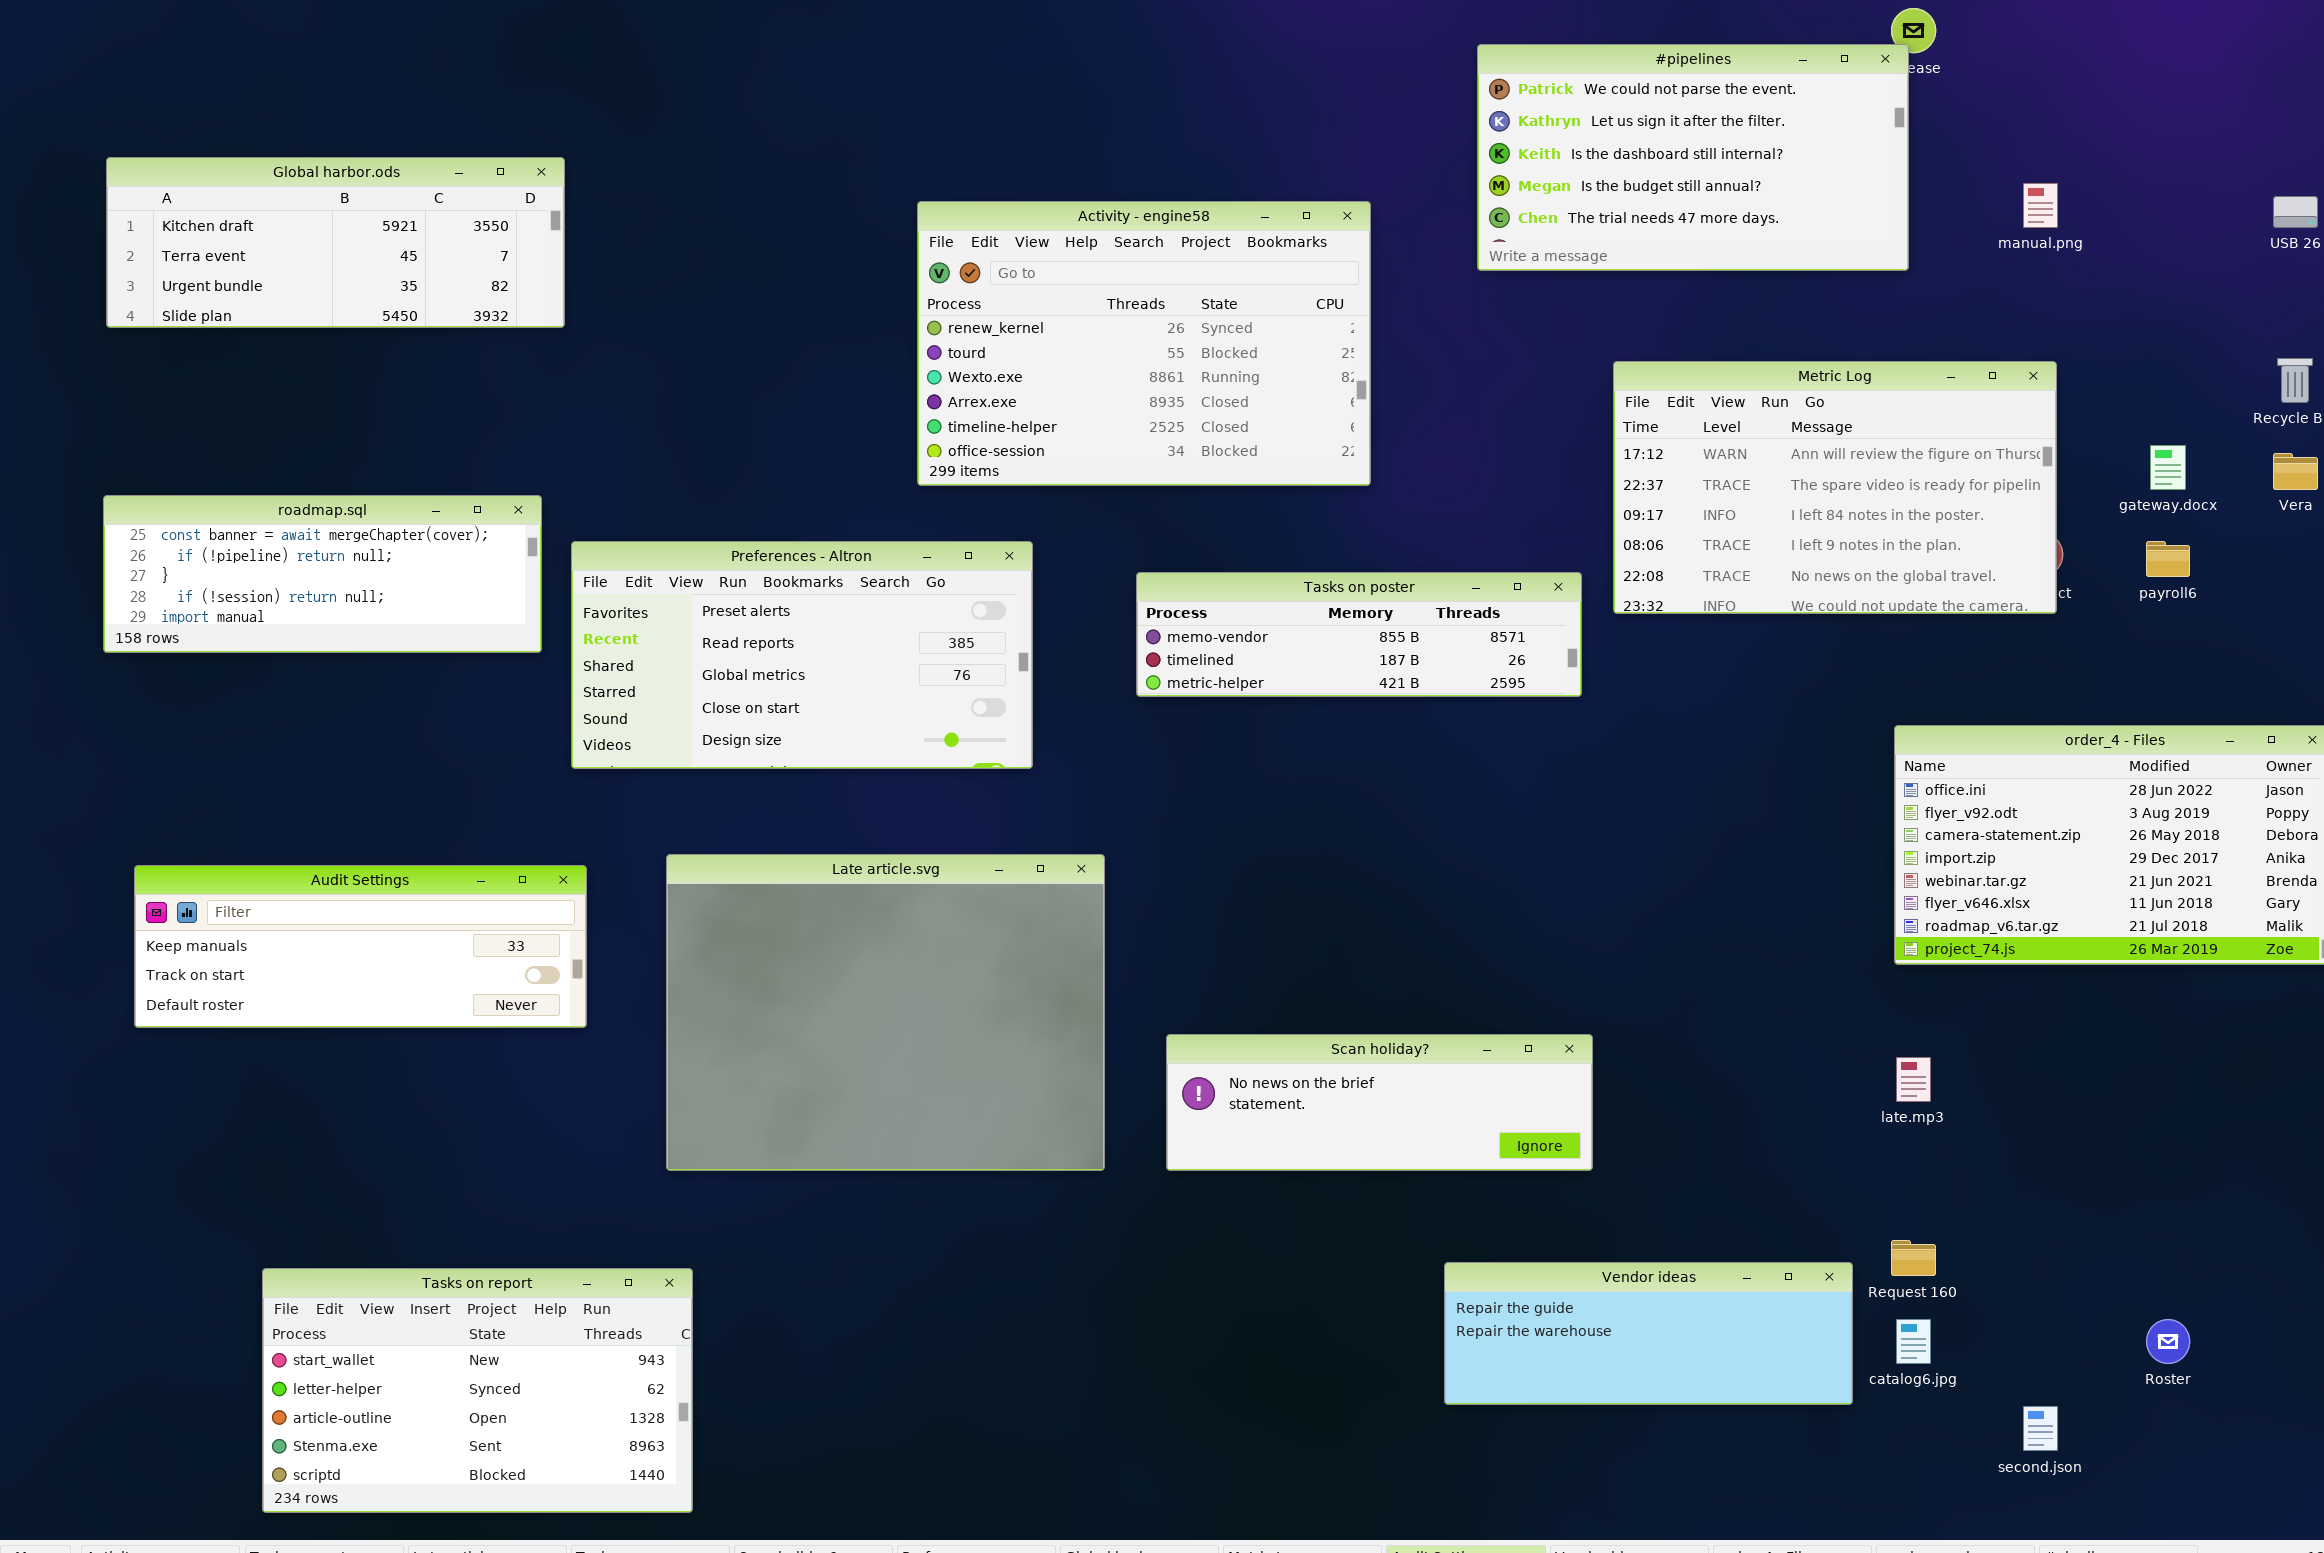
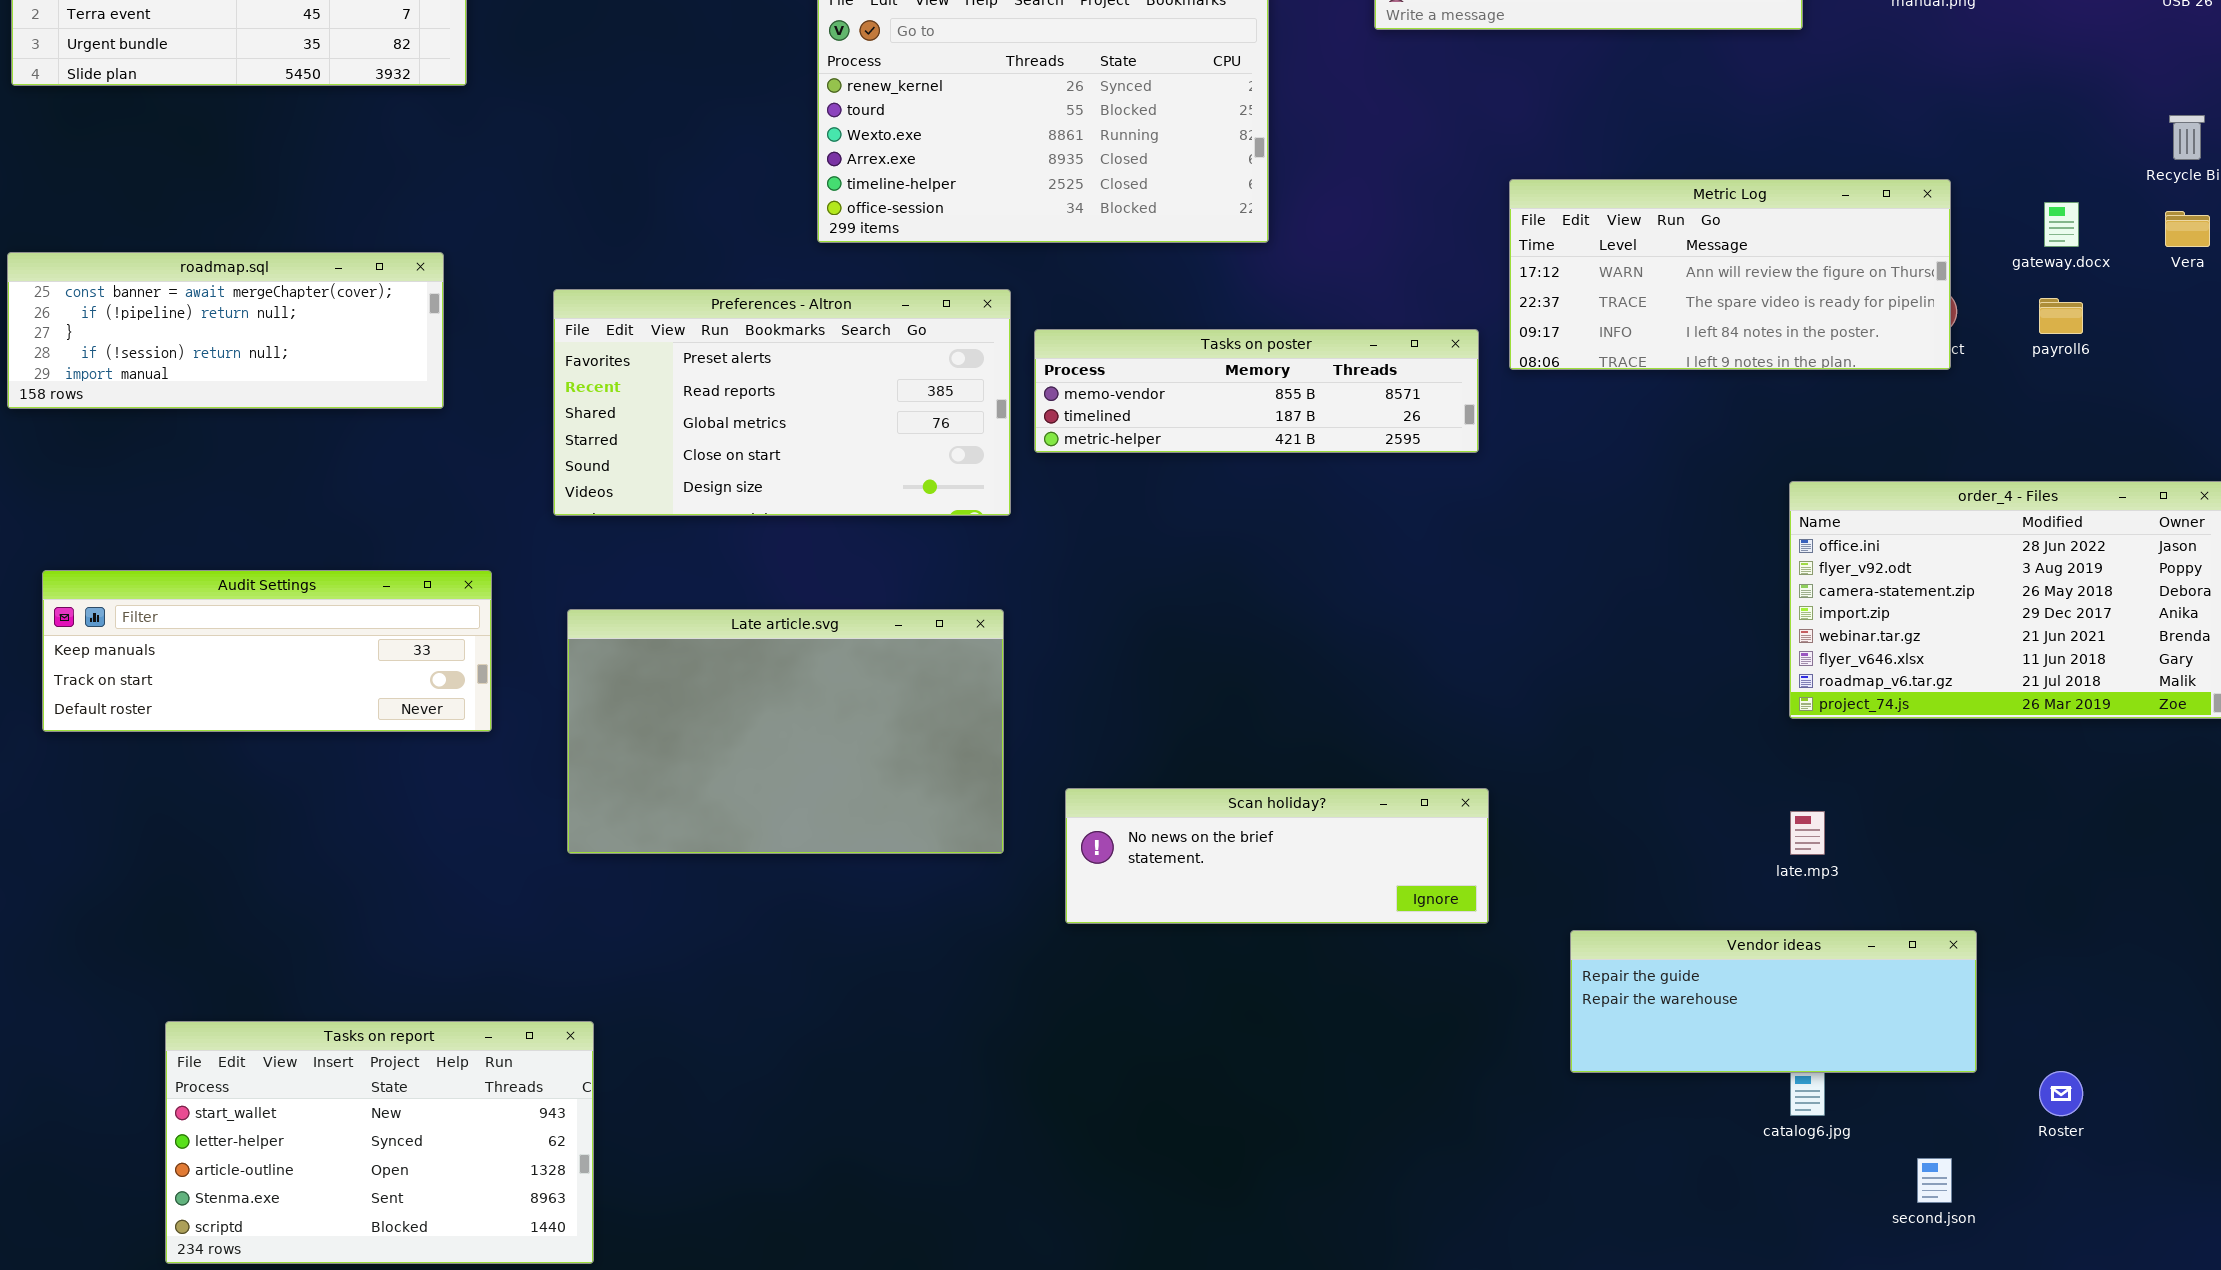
Metric Log: [1613,361,2057,614] -> [1509,179,1951,370], resized
Preferences - Altron: [571,541,1033,769] -> [553,289,1011,516], moved
Late article.svg: [666,854,1105,1171] -> [567,609,1004,854], resized
Audit Settings: [134,865,587,1028] -> [42,570,492,732], moved
Vendor ideas: [1444,1262,1853,1405] -> [1570,930,1977,1073], moved

